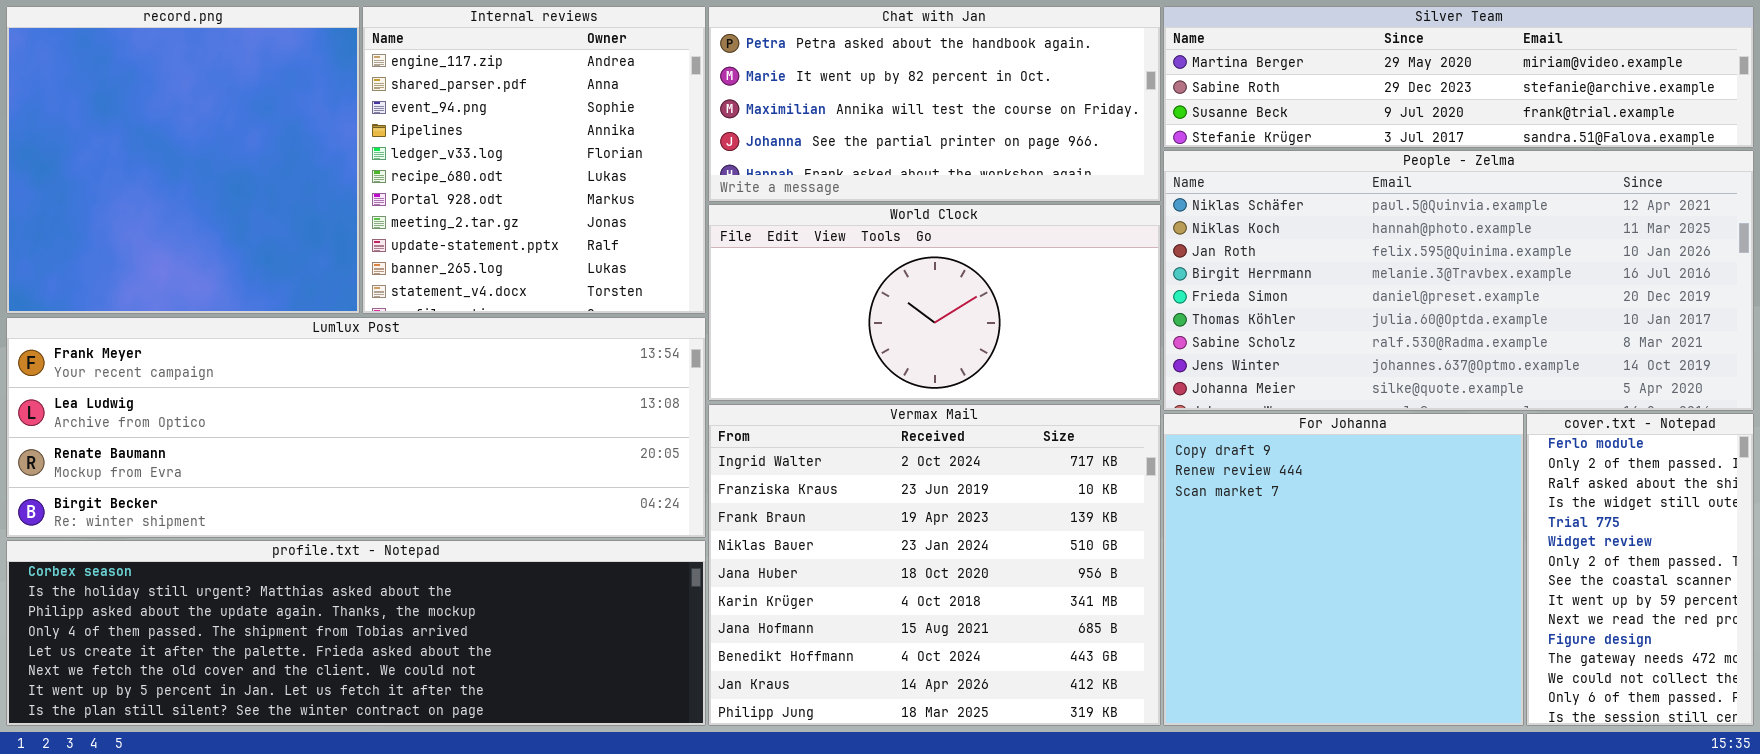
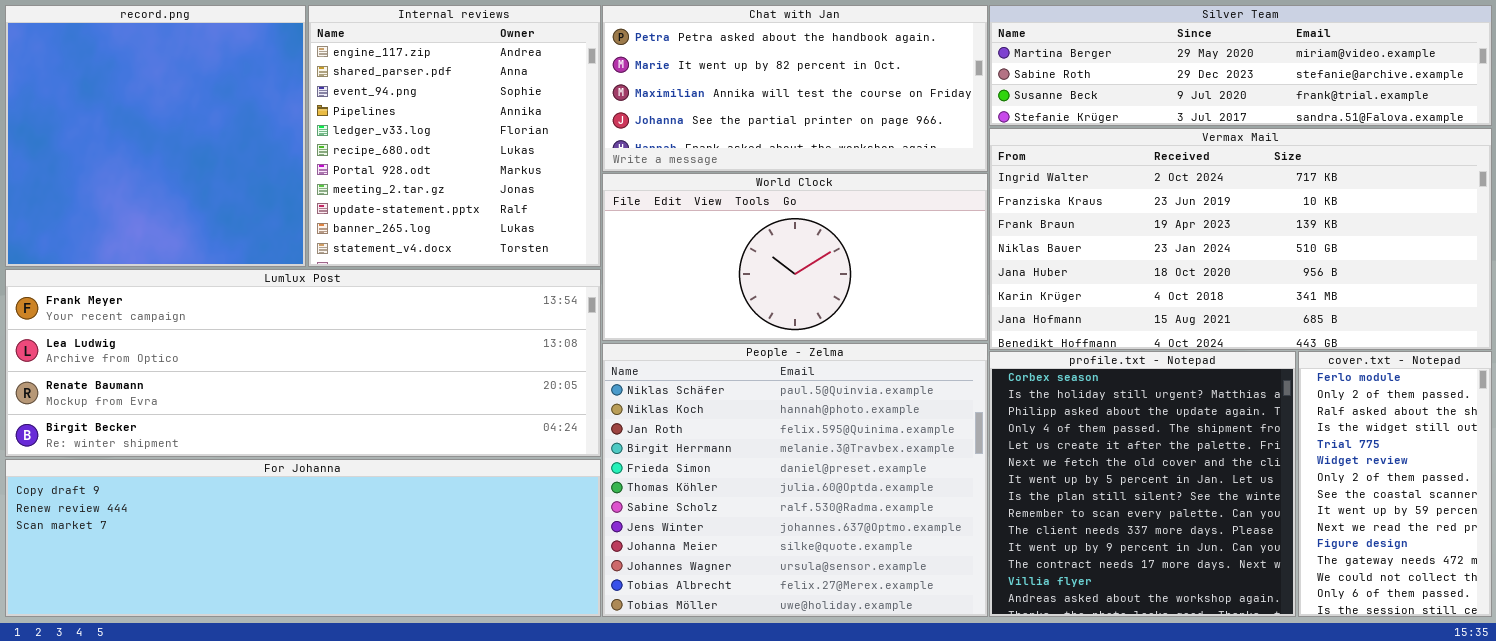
People - Zelma: [1163,150,1754,411] -> [602,343,988,617], moved, resized
Vermax Mail: [708,404,1161,726] -> [989,128,1492,350], moved, resized
For Johanna: [1163,413,1524,726] -> [5,459,601,617], moved, resized
profile.txt - Notepad: [6,540,706,726] -> [989,351,1296,617], moved, resized

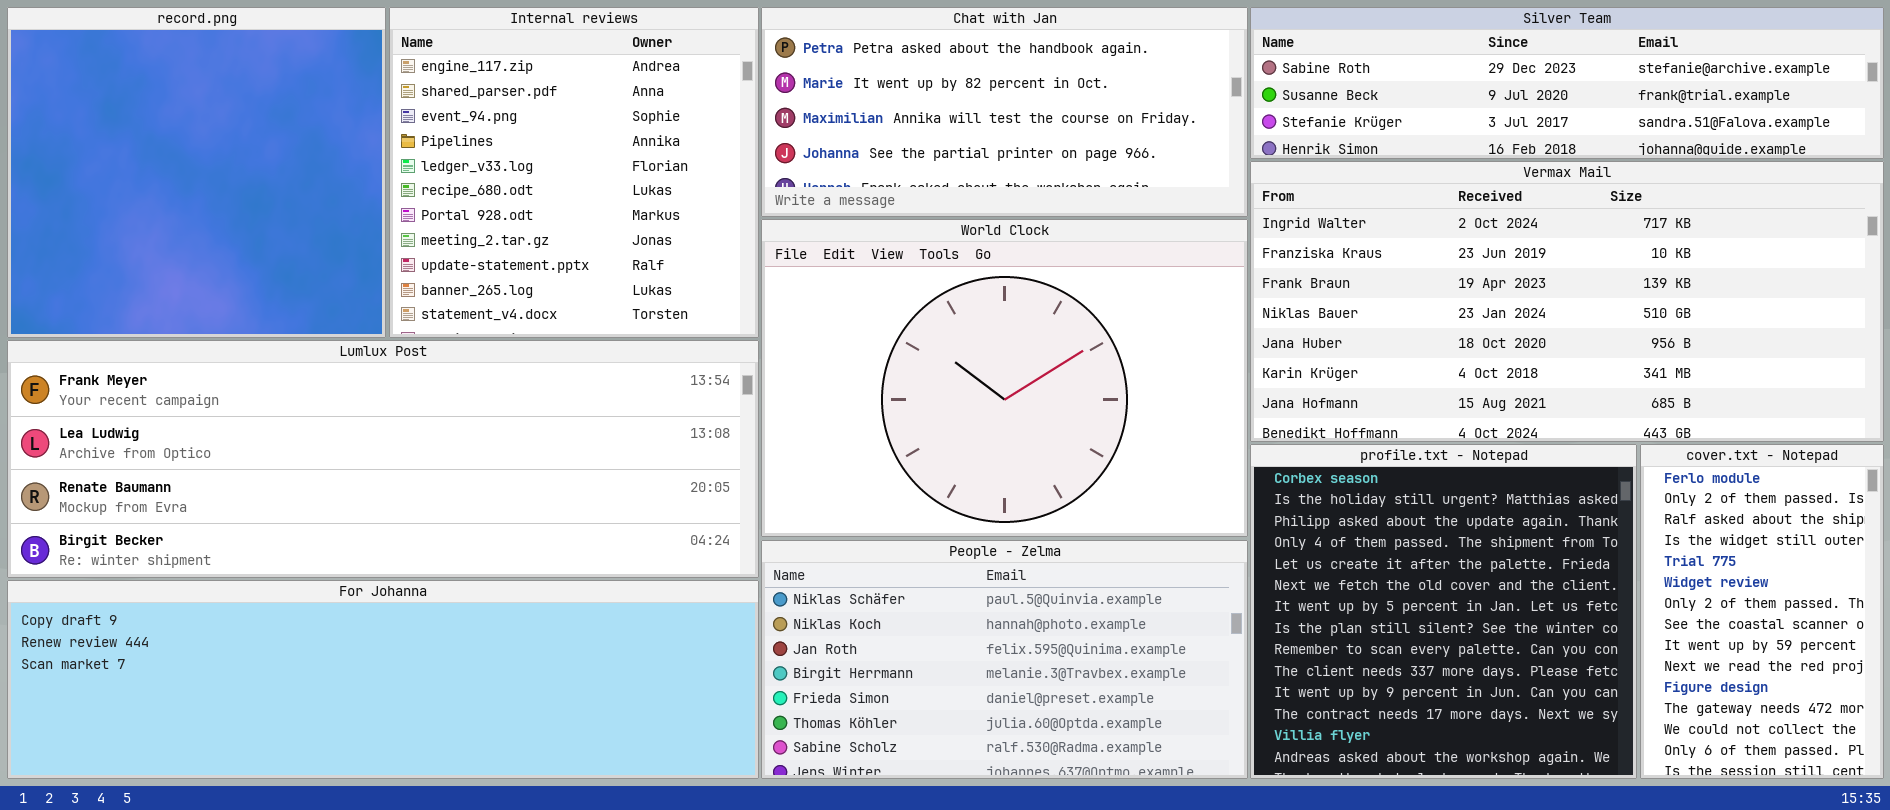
Silver Team: [989,5,1492,126] -> [1250,7,1884,159], scrolled down 1 row
World Clock: [602,173,988,341] -> [761,219,1248,537], resized
People - Zelma: [602,343,988,617] -> [761,540,1248,779], resized

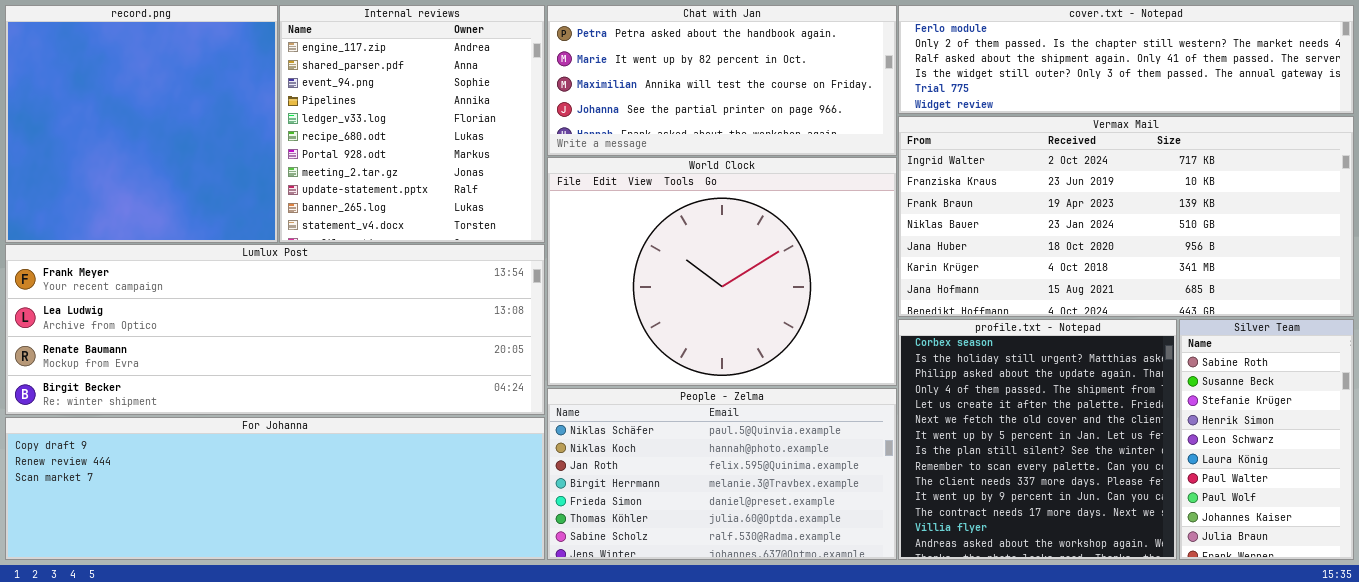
Silver Team: [1250,7,1884,159] -> [1179,319,1354,560], moved, resized
cover.txt - Notepad: [1640,444,1884,779] -> [898,5,1354,114], moved, resized

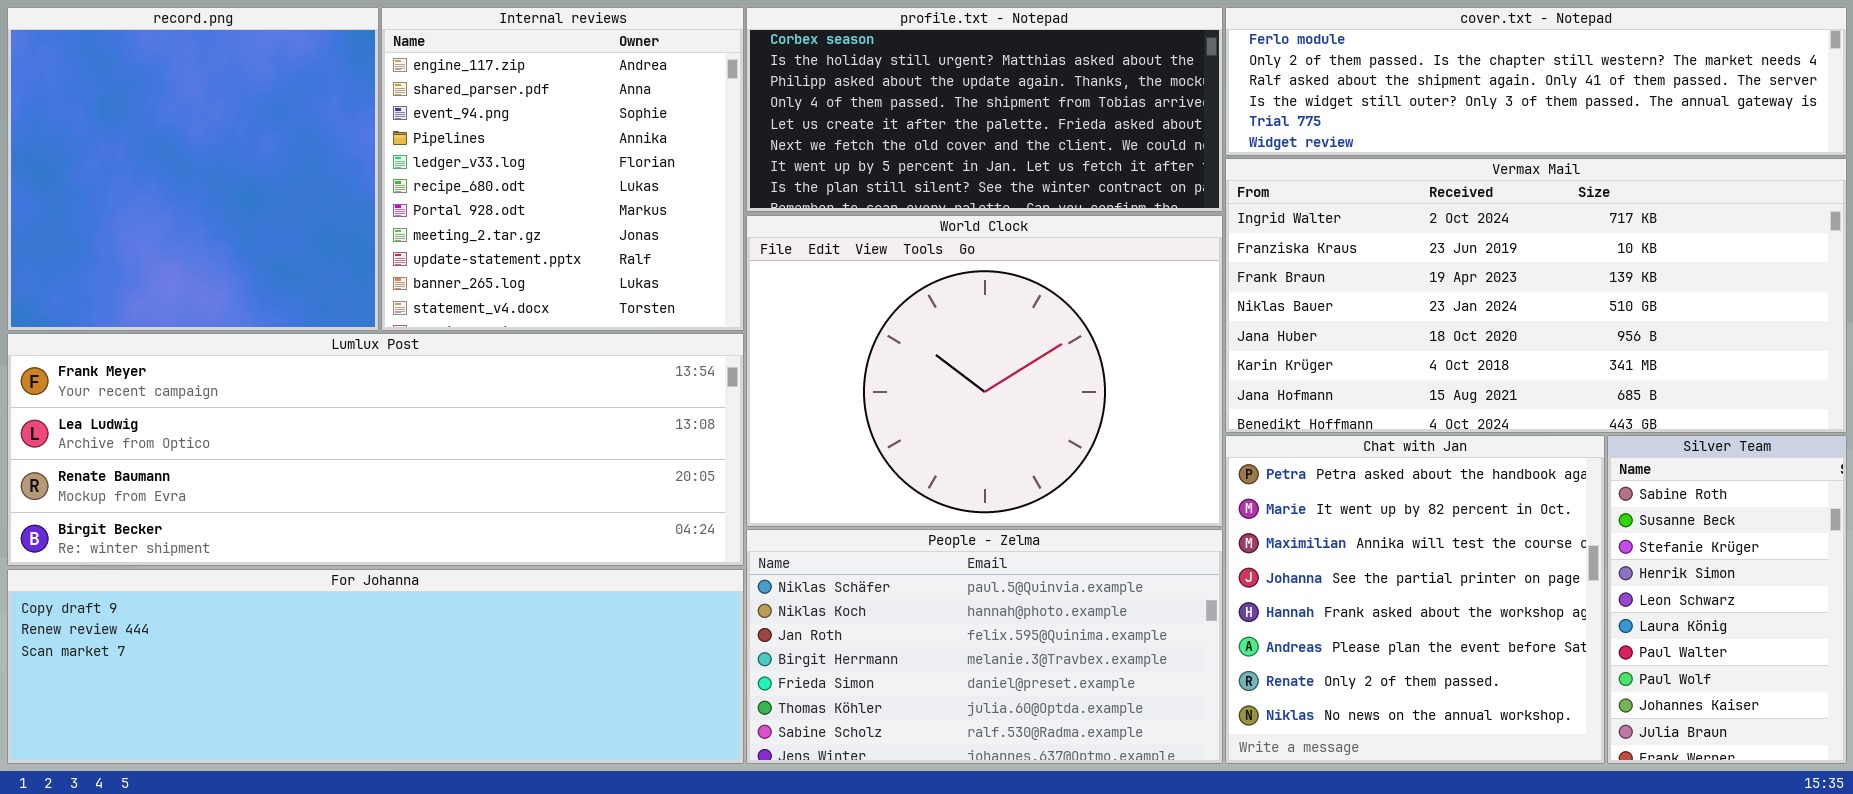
Chat with Jan: [547,5,897,156] -> [1225,435,1605,764], moved, resized
profile.txt - Notepad: [898,319,1177,560] -> [746,7,1223,212], moved, resized

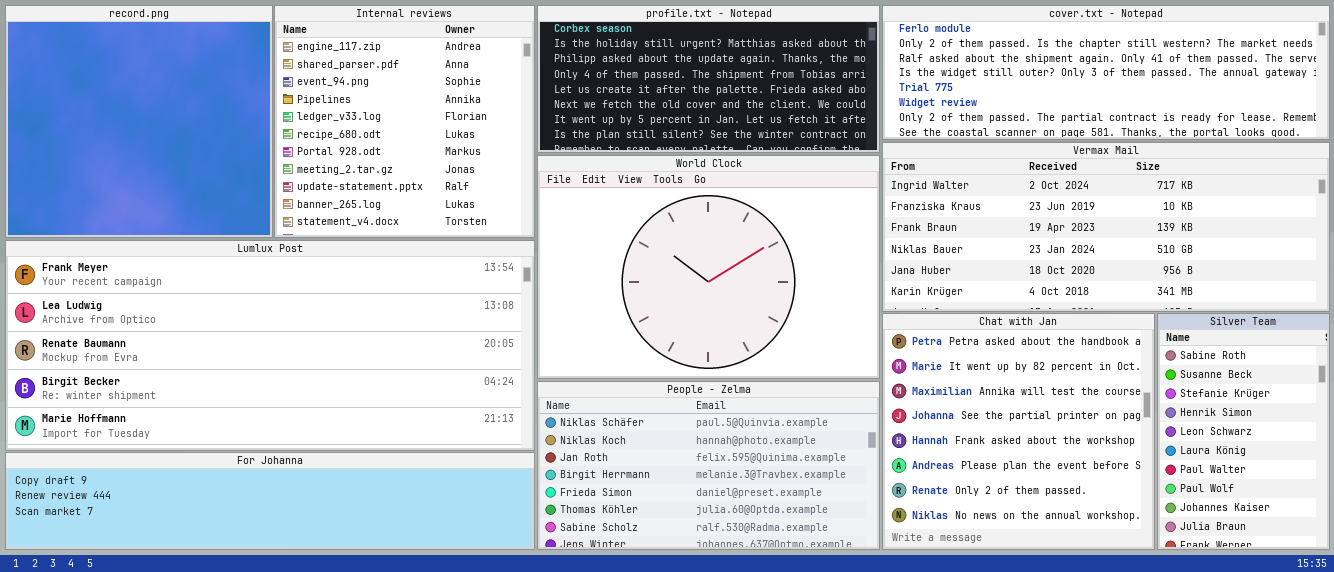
cover.txt - Notepad: [1225,7,1847,156] -> [882,5,1330,140], resized
Vermax Mail: [1225,158,1847,433] -> [882,142,1330,312], resized
Lumlux Post: [7,333,744,566] -> [5,240,535,451], resized
For Johanna: [7,569,744,764] -> [5,452,535,550], resized

